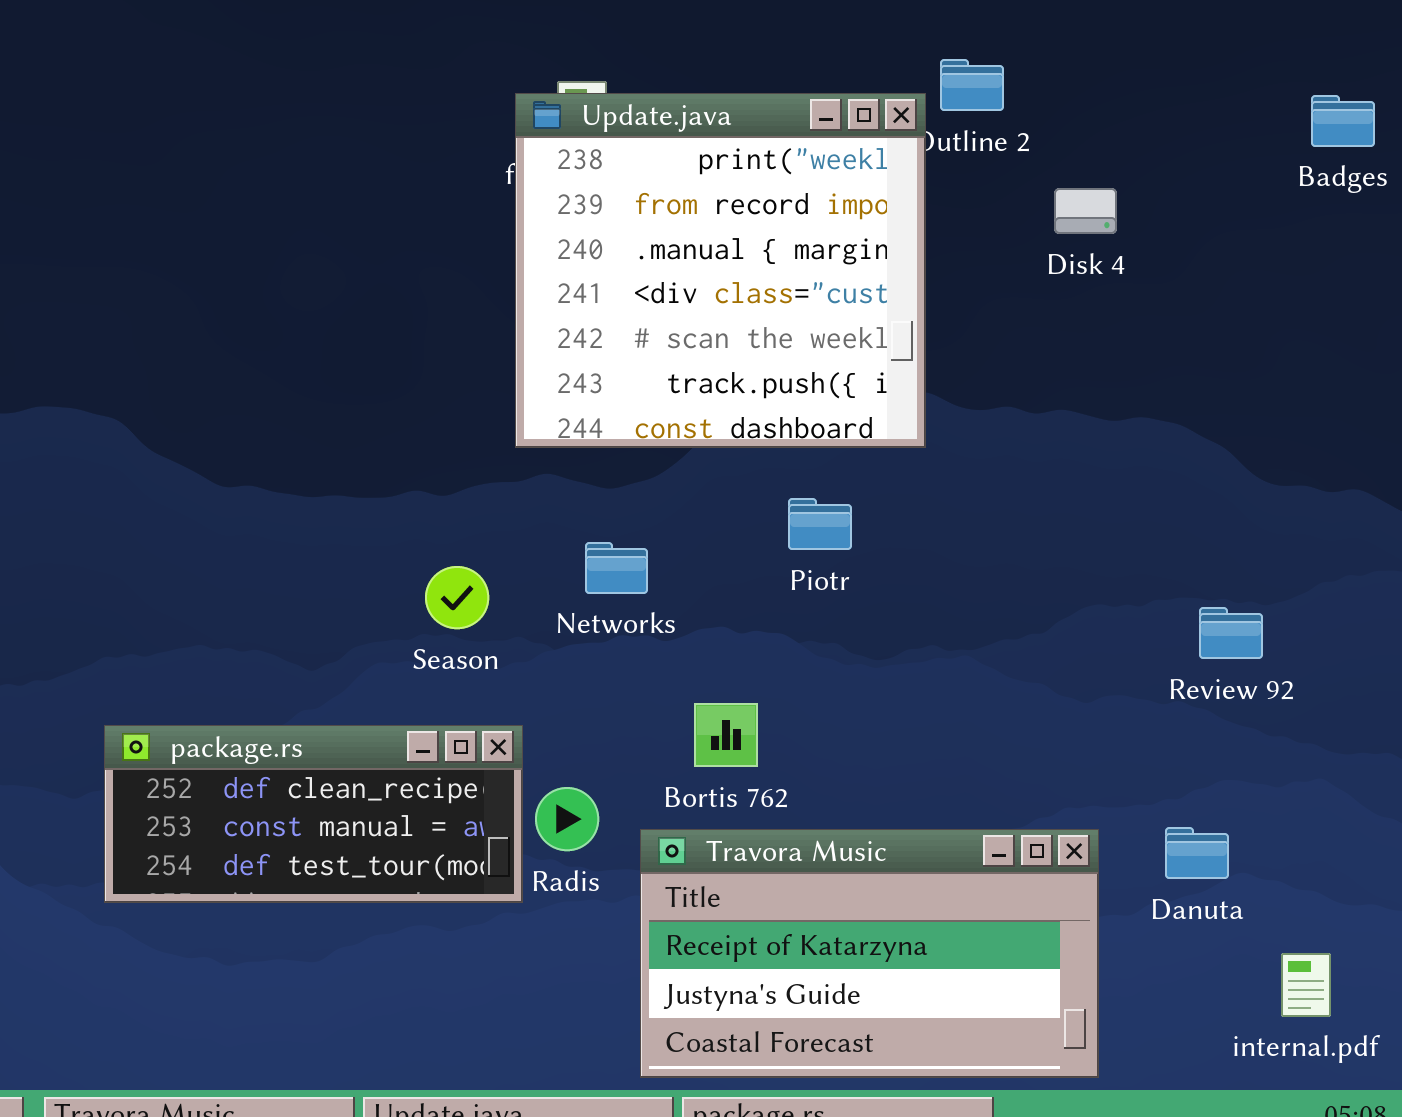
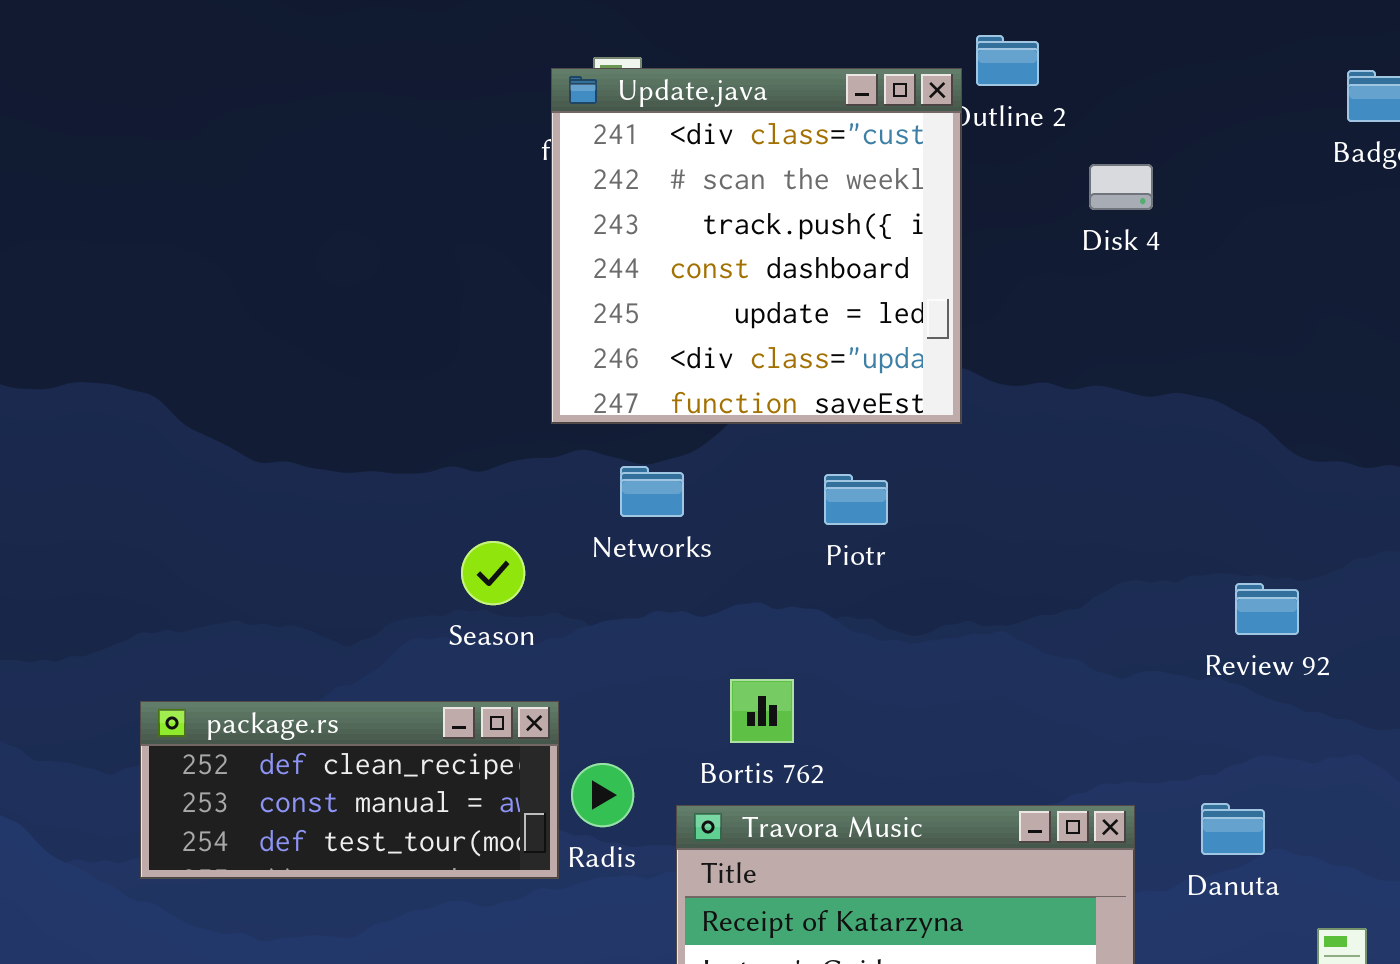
Update.java: [515,93,926,448] -> [551,68,962,424], scrolled down 3 rows
Networks: [585,542,648,594] -> [620,466,684,517], moved

